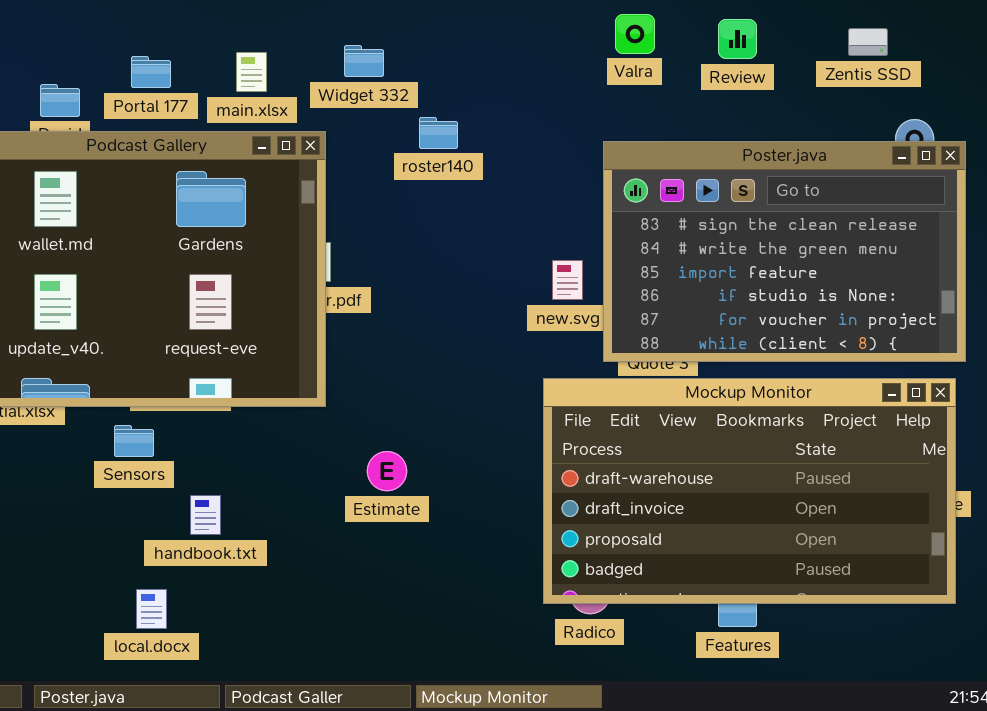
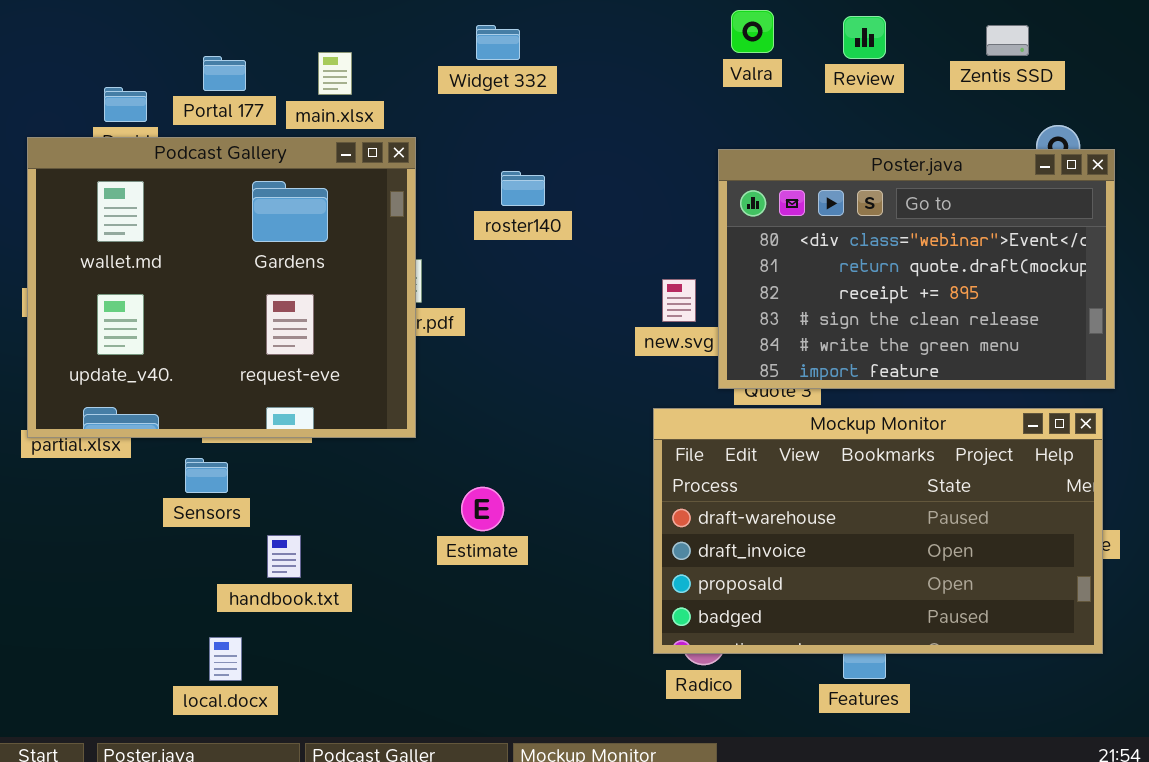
Widget 332: [344,45,384,77] -> [476,25,520,60], moved
roster140: [419,117,458,149] -> [501,171,545,206], moved
Poster.java: [603,141,966,362] -> [718,149,1115,389], scrolled up 3 rows

